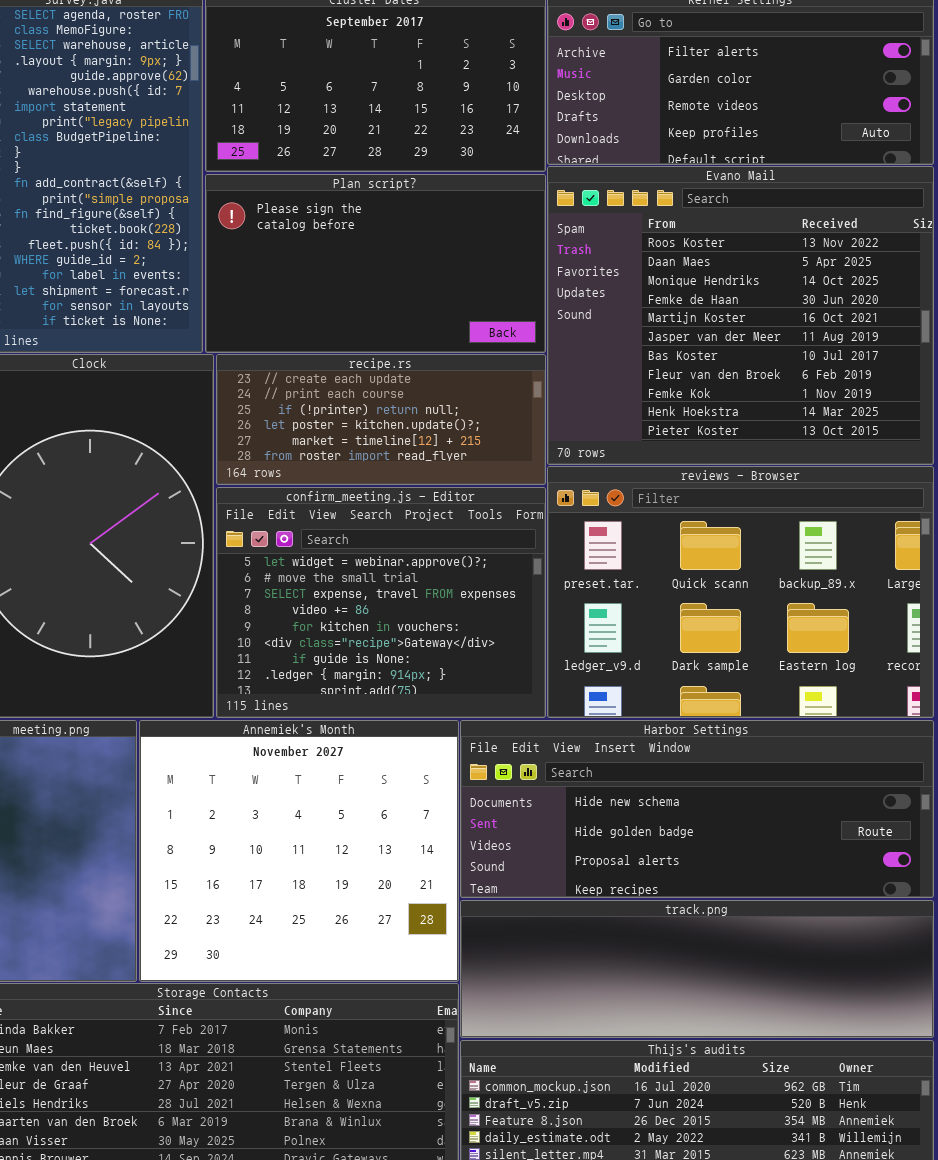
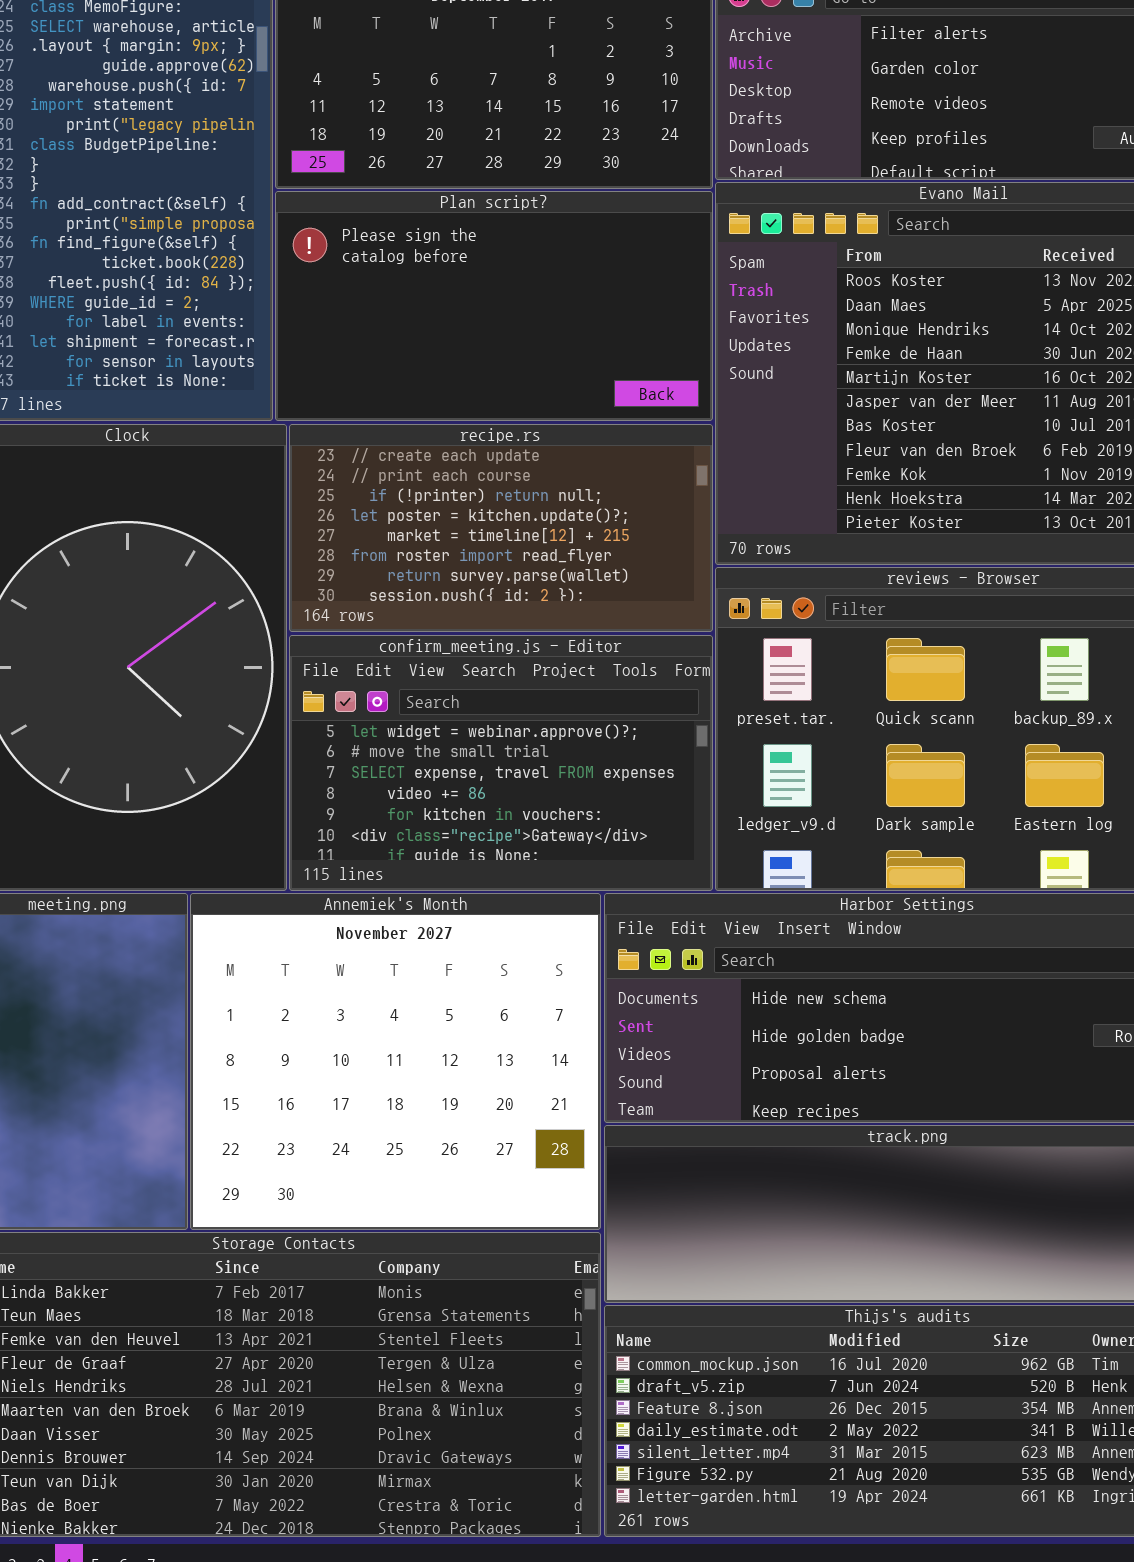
recipe.rs: [216,354,546,485] -> [289,424,713,632], resized
confirm_meeting.js - Editor: [216,487,546,718] -> [289,635,713,891], resized

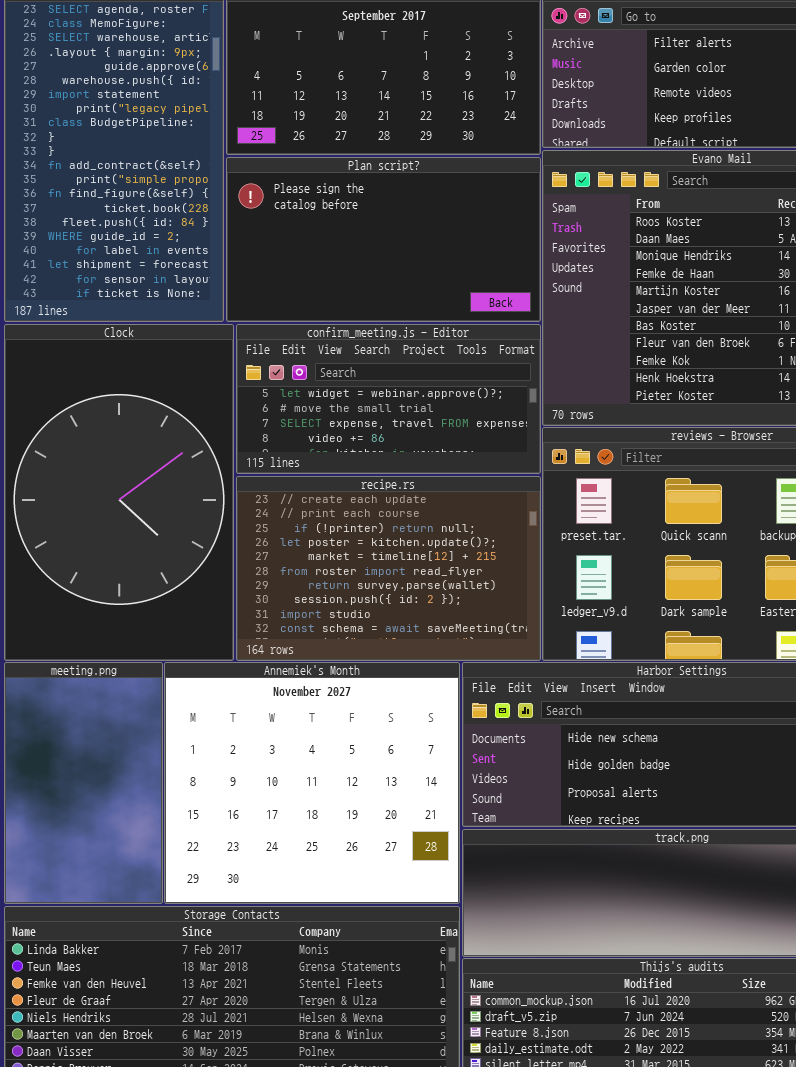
recipe.rs: [289,424,713,632] -> [236,476,541,661], moved, resized
confirm_meeting.js - Editor: [289,635,713,891] -> [236,324,541,474], moved, resized

